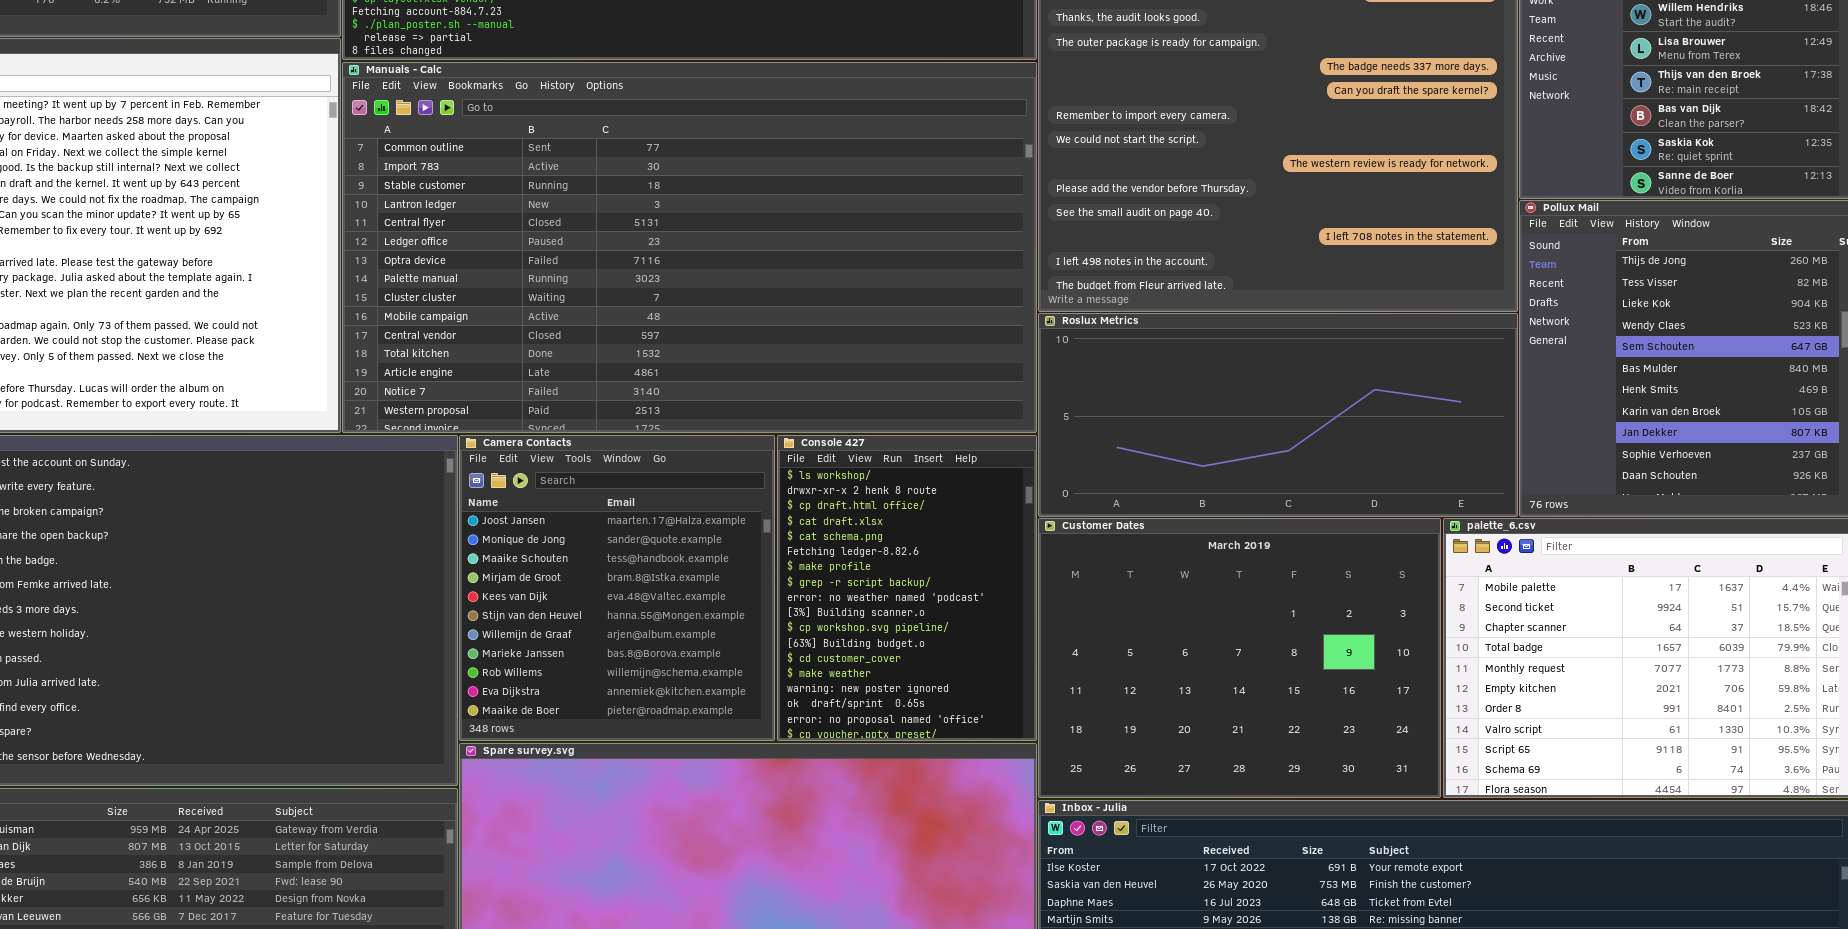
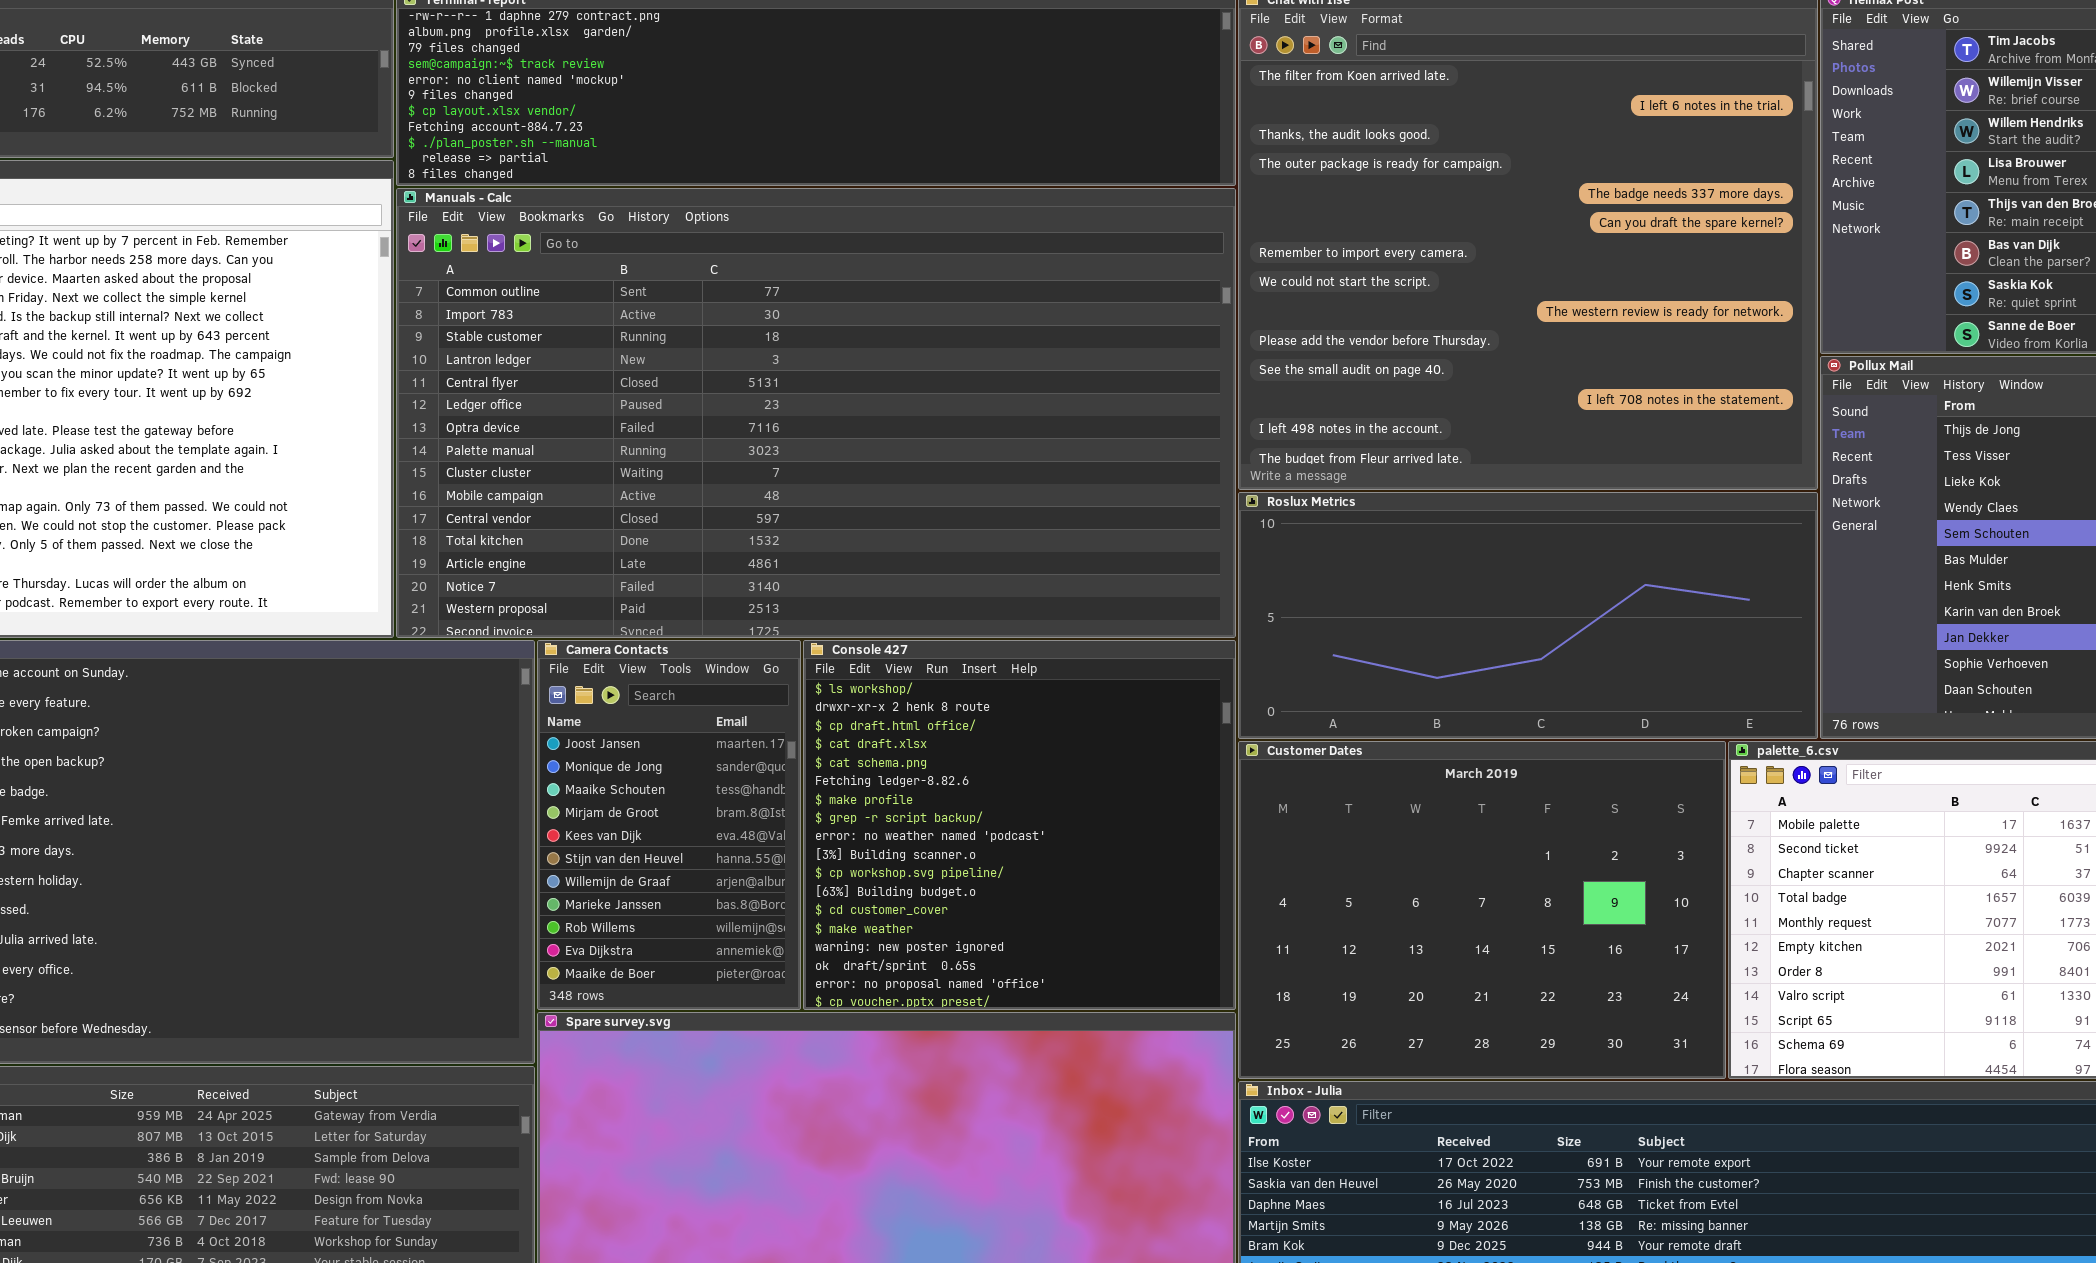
Camera Contacts: [459,435,775,741] -> [537,640,801,1010], resized
Console 427: [777,435,1037,741] -> [803,640,1236,1010], resized

